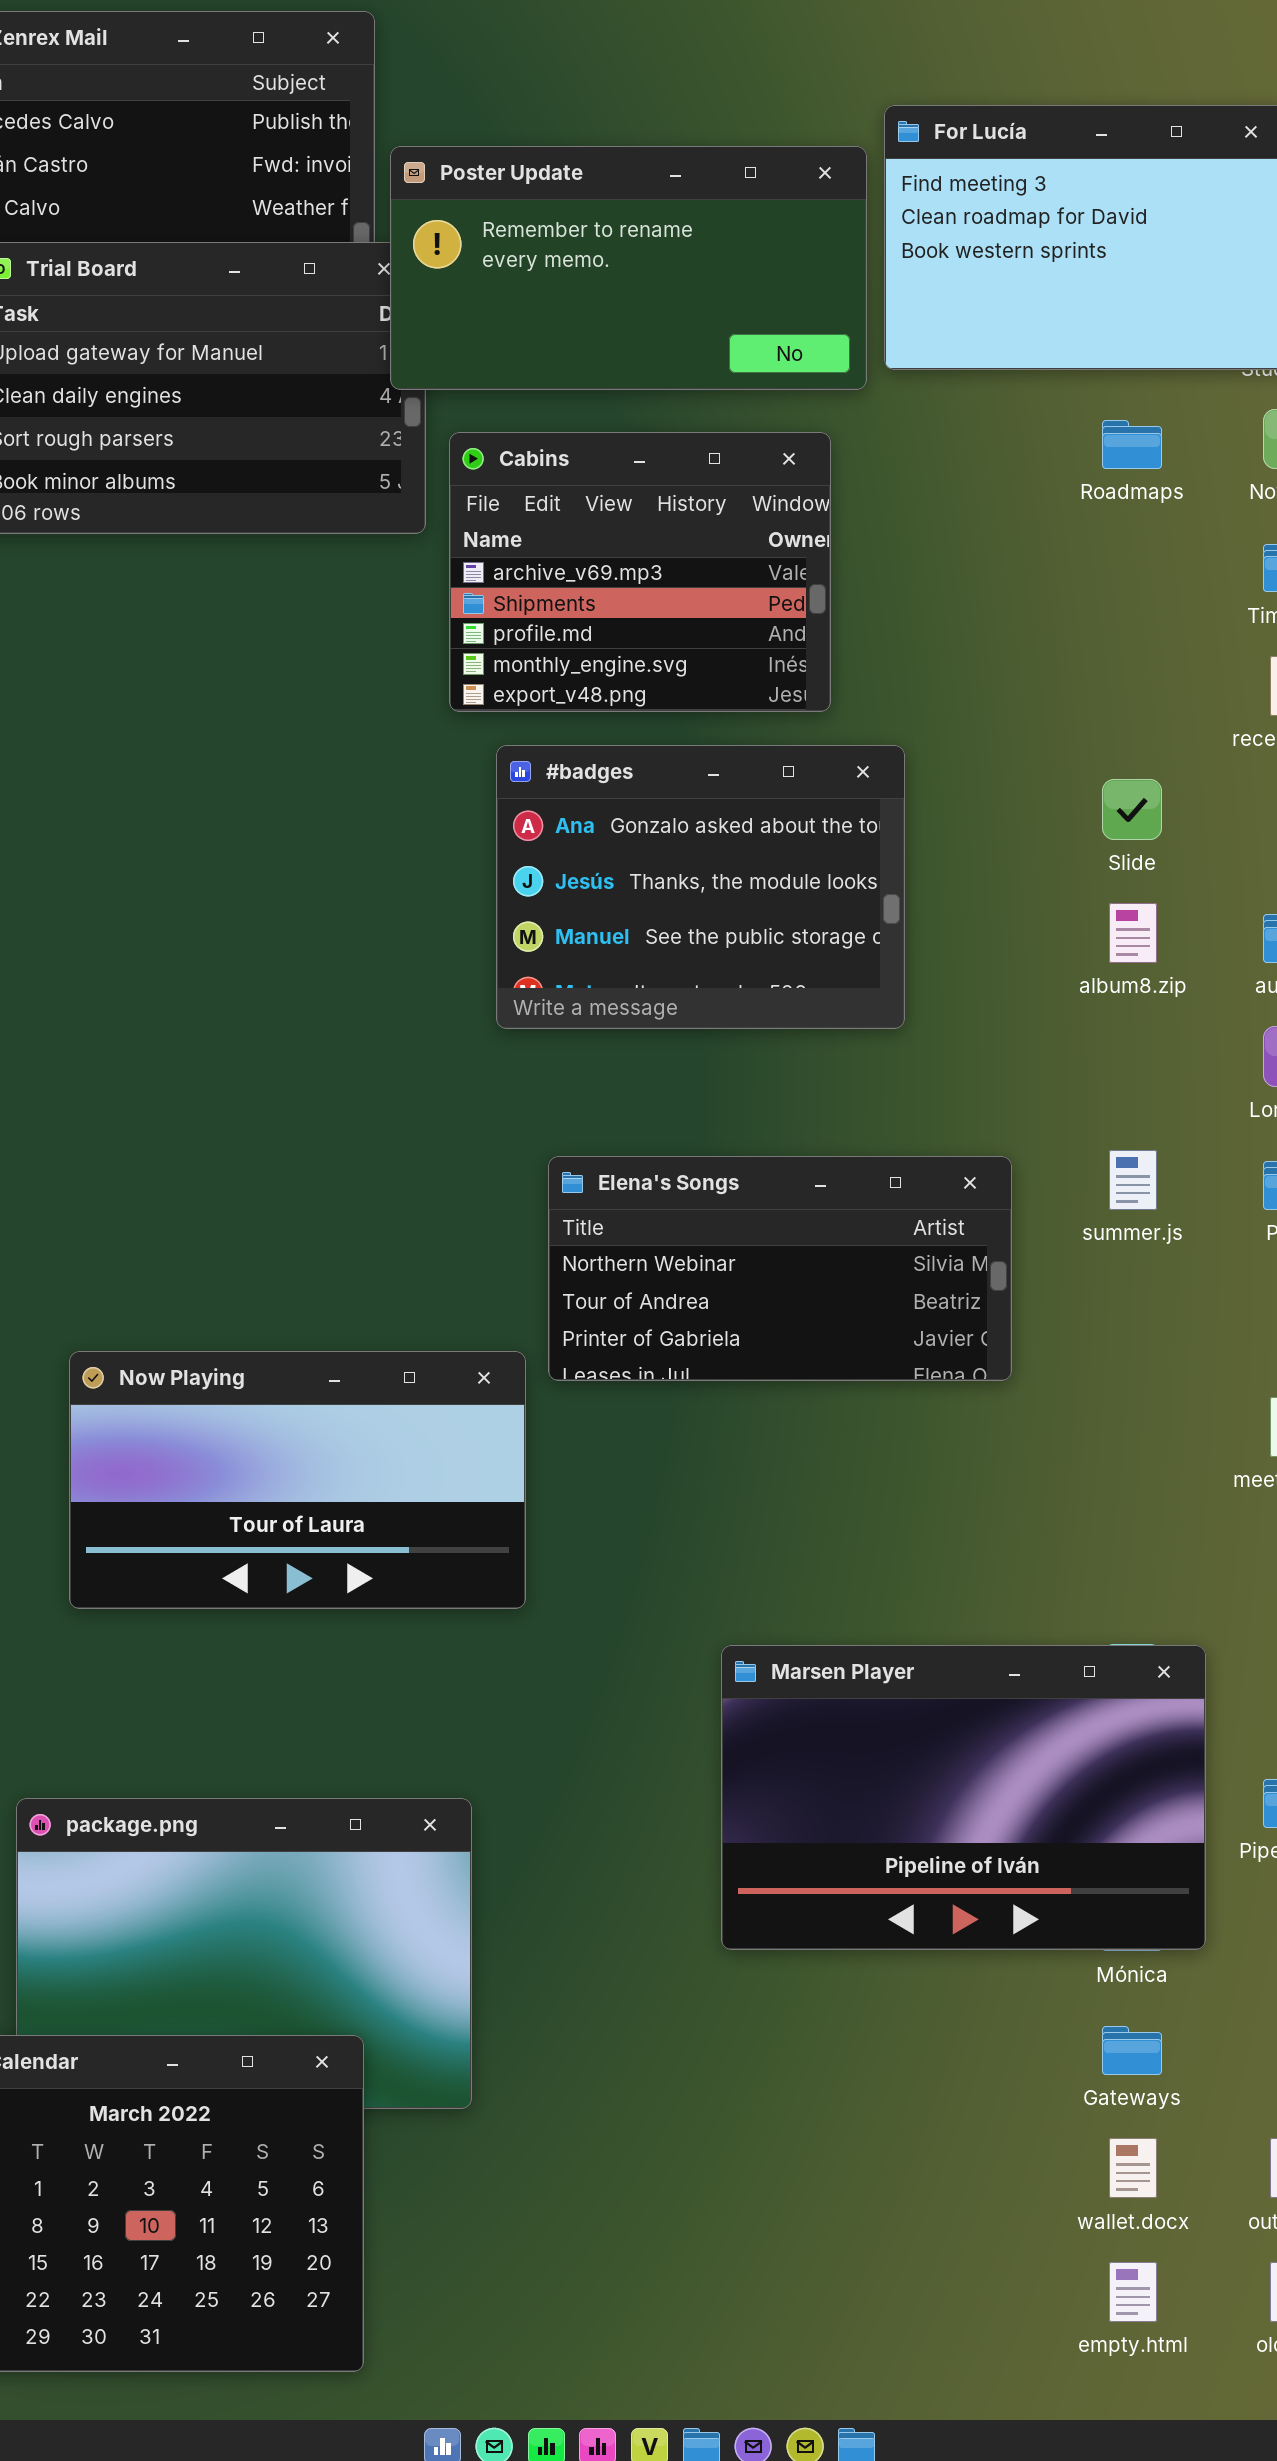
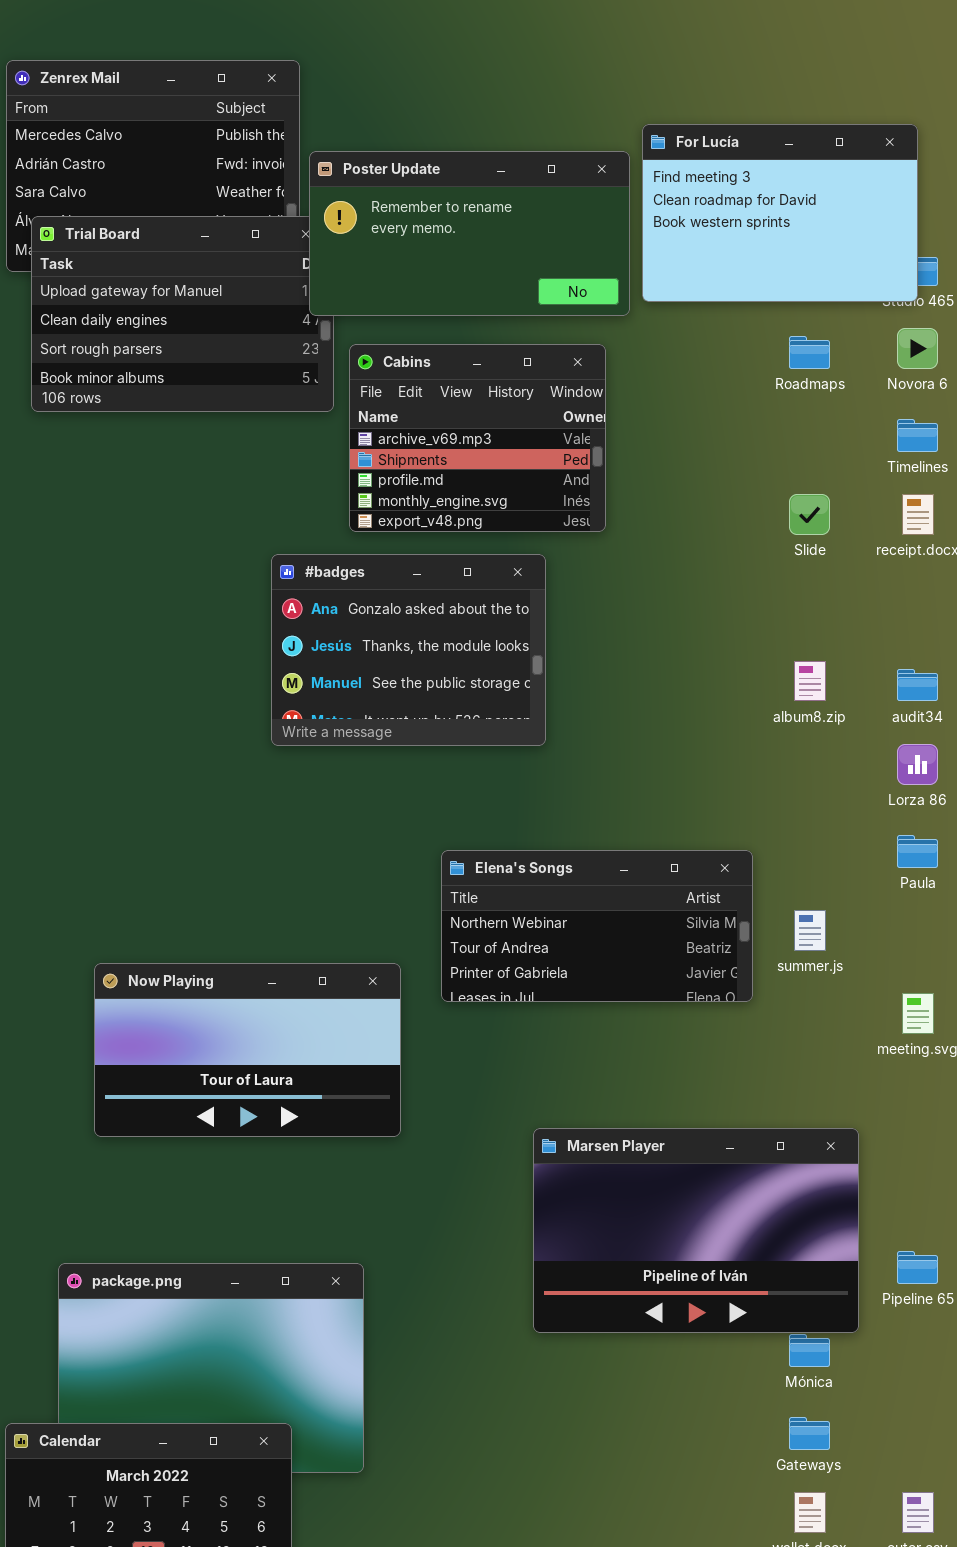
#badges: [496,745,905,1029] -> [271,554,546,746], moved
Slide: [1102,779,1162,840] -> [789,494,830,535], moved
summer.js: [1109,1150,1157,1210] -> [794,910,826,951], moved
Elena's Songs: [548,1156,1012,1381] -> [441,850,753,1002], moved
Marsen Player: [721,1645,1206,1950] -> [533,1128,859,1333], moved

